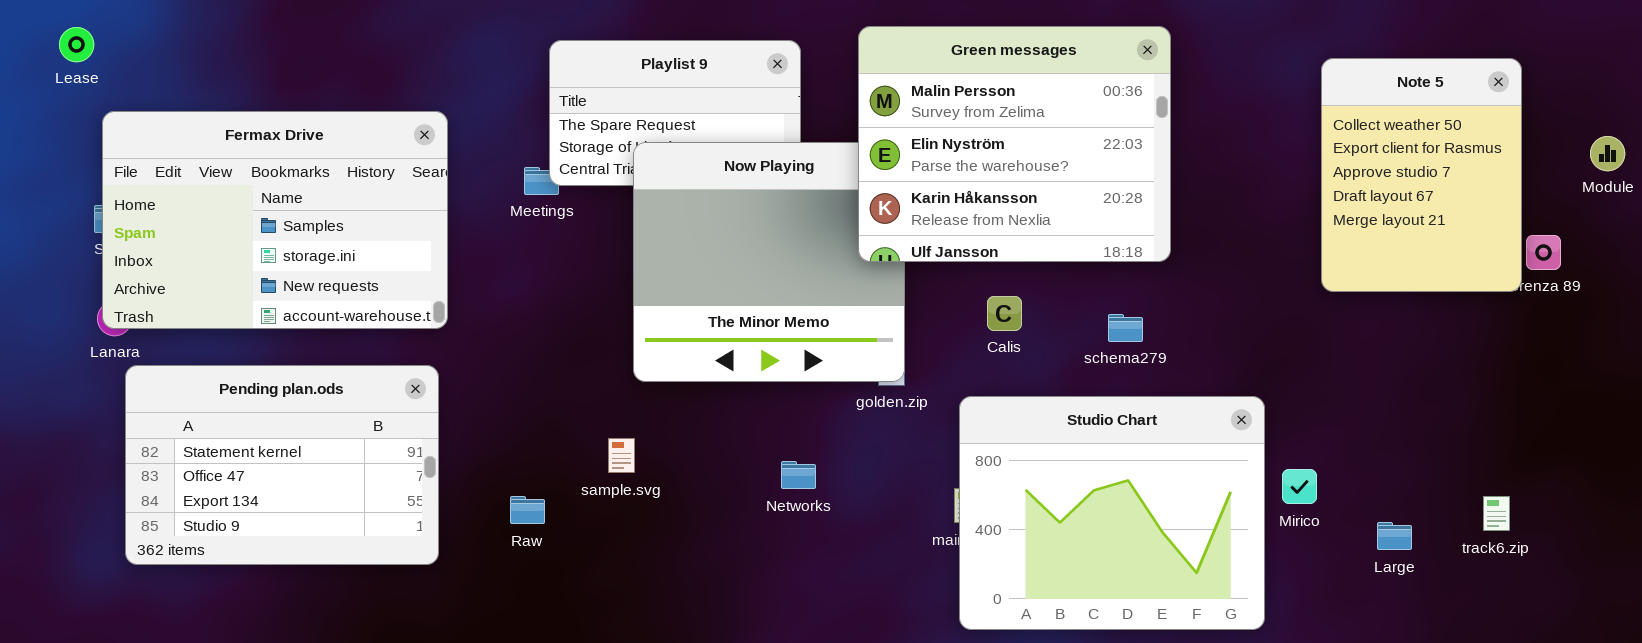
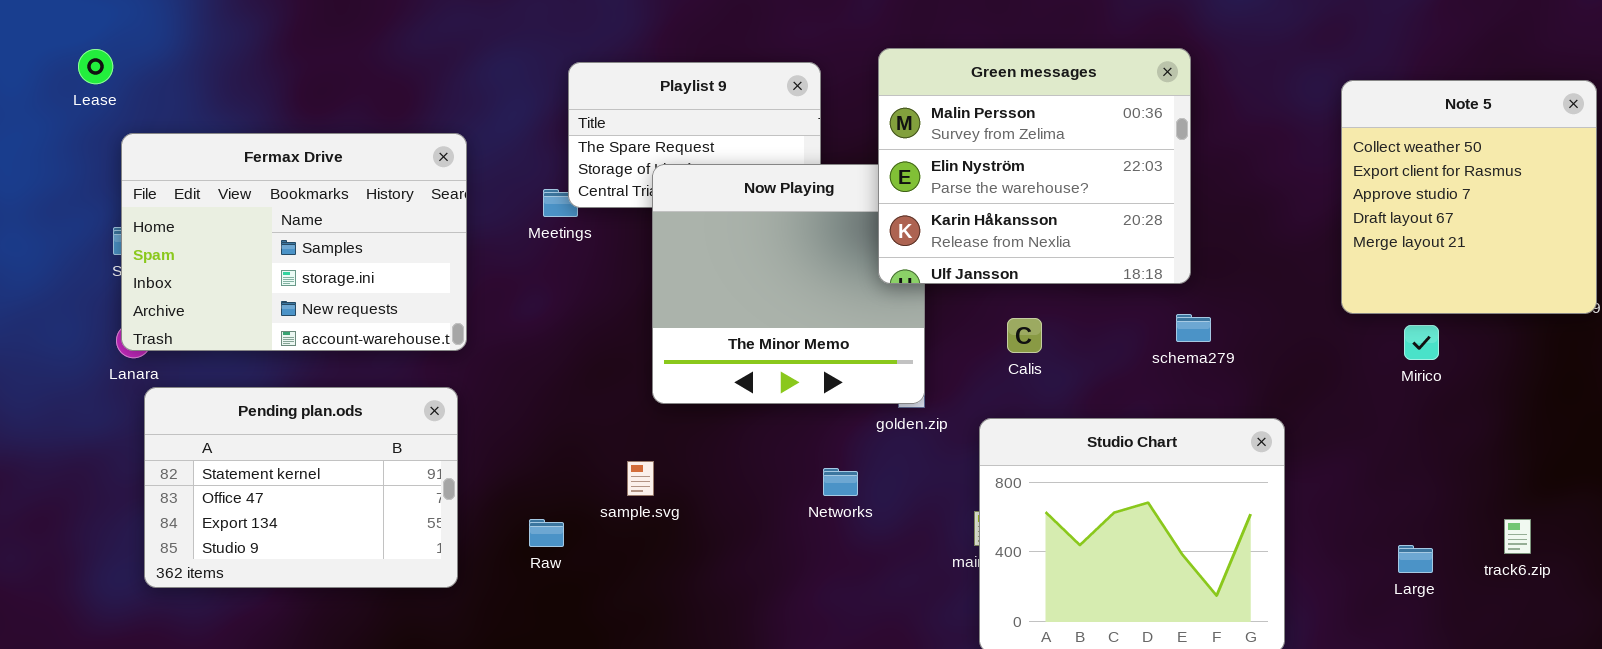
Note 5: [1321,58,1522,292] -> [1341,80,1597,314], resized
schema279: [1108,314,1143,342] -> [1176,314,1211,342], moved
Networks: [781,461,816,489] -> [823,468,858,496], moved
Mirico: [1282,469,1317,504] -> [1404,325,1439,360], moved

